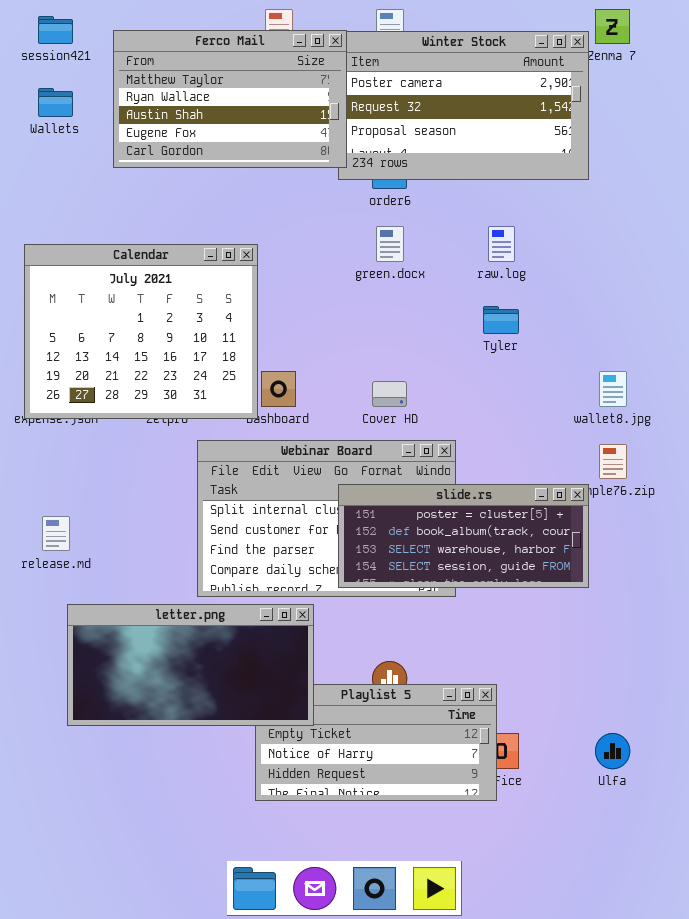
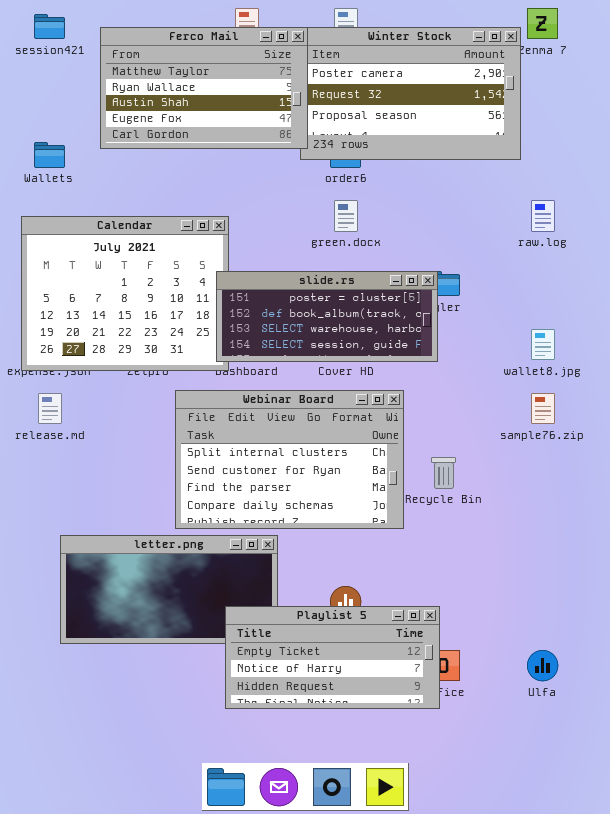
Wallets: [38,88,73,117] -> [34,142,65,168], moved
raw.log: [488,226,515,262] -> [531,200,555,232], moved
slide.rs: [338,484,589,588] -> [216,271,438,362], moved
release.md: [42,516,70,551] -> [38,393,62,424], moved
Playlist 5: [255,684,497,801] -> [225,606,440,709], raised

